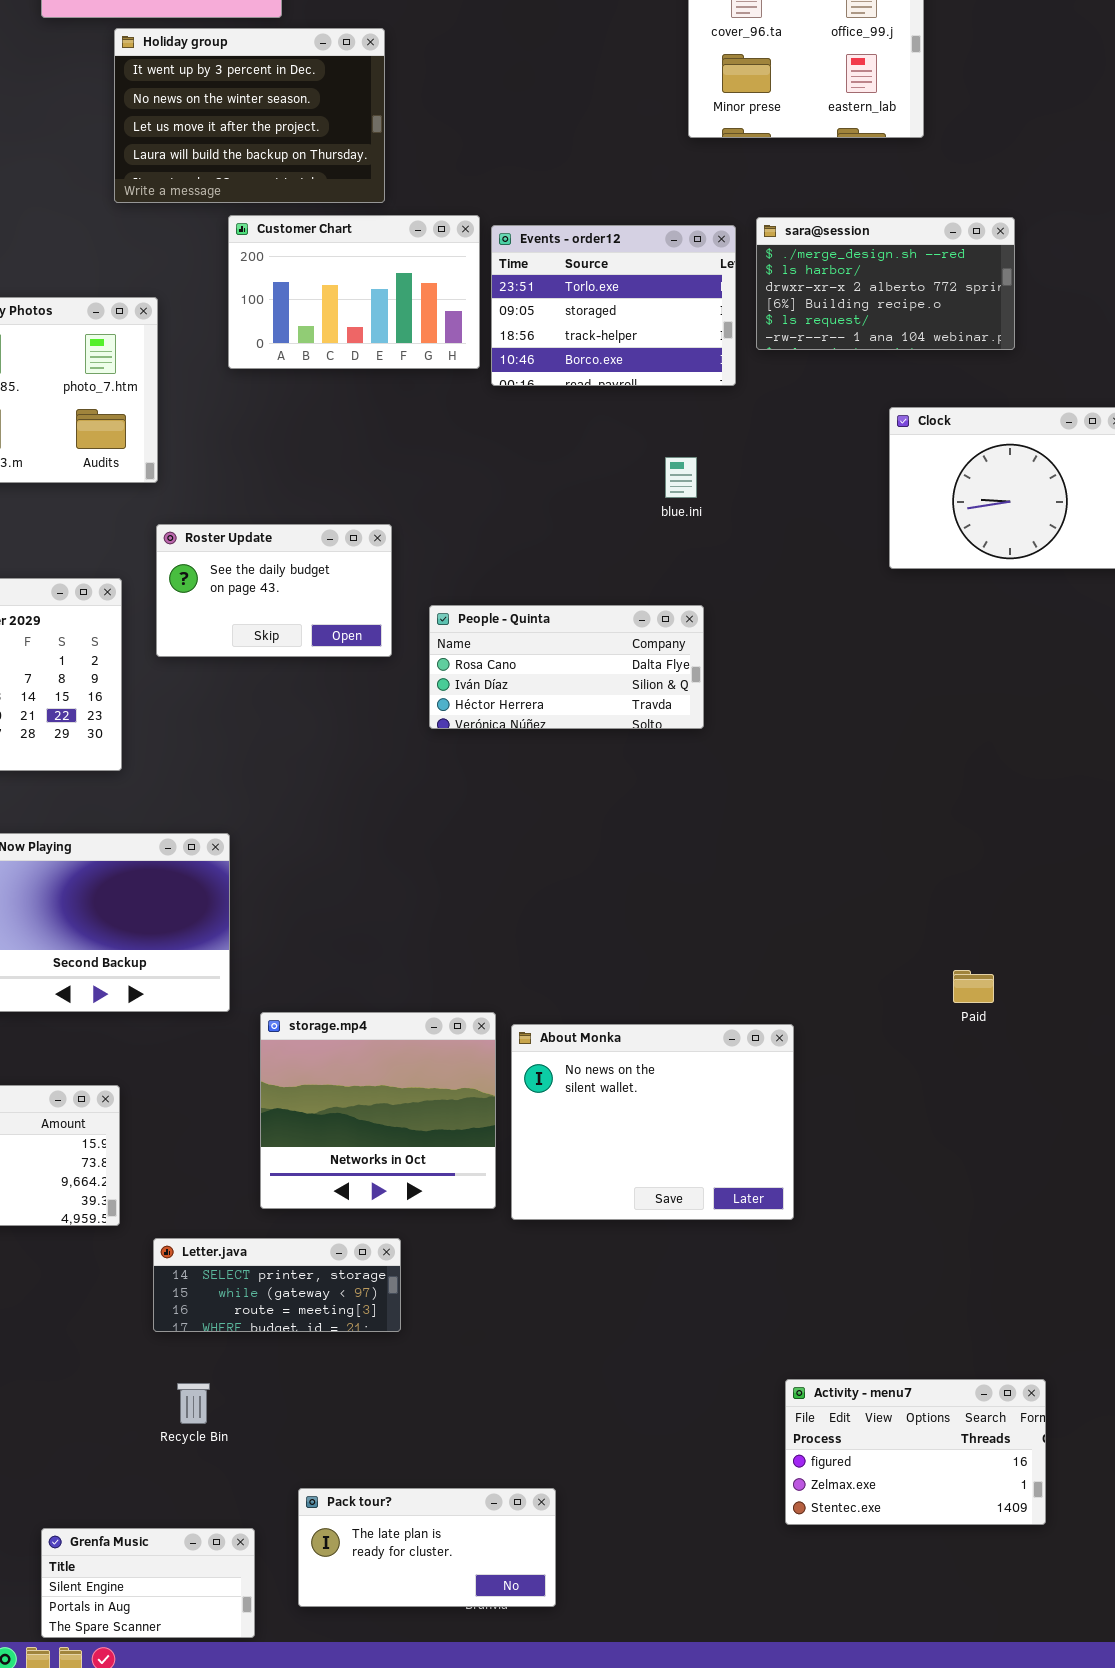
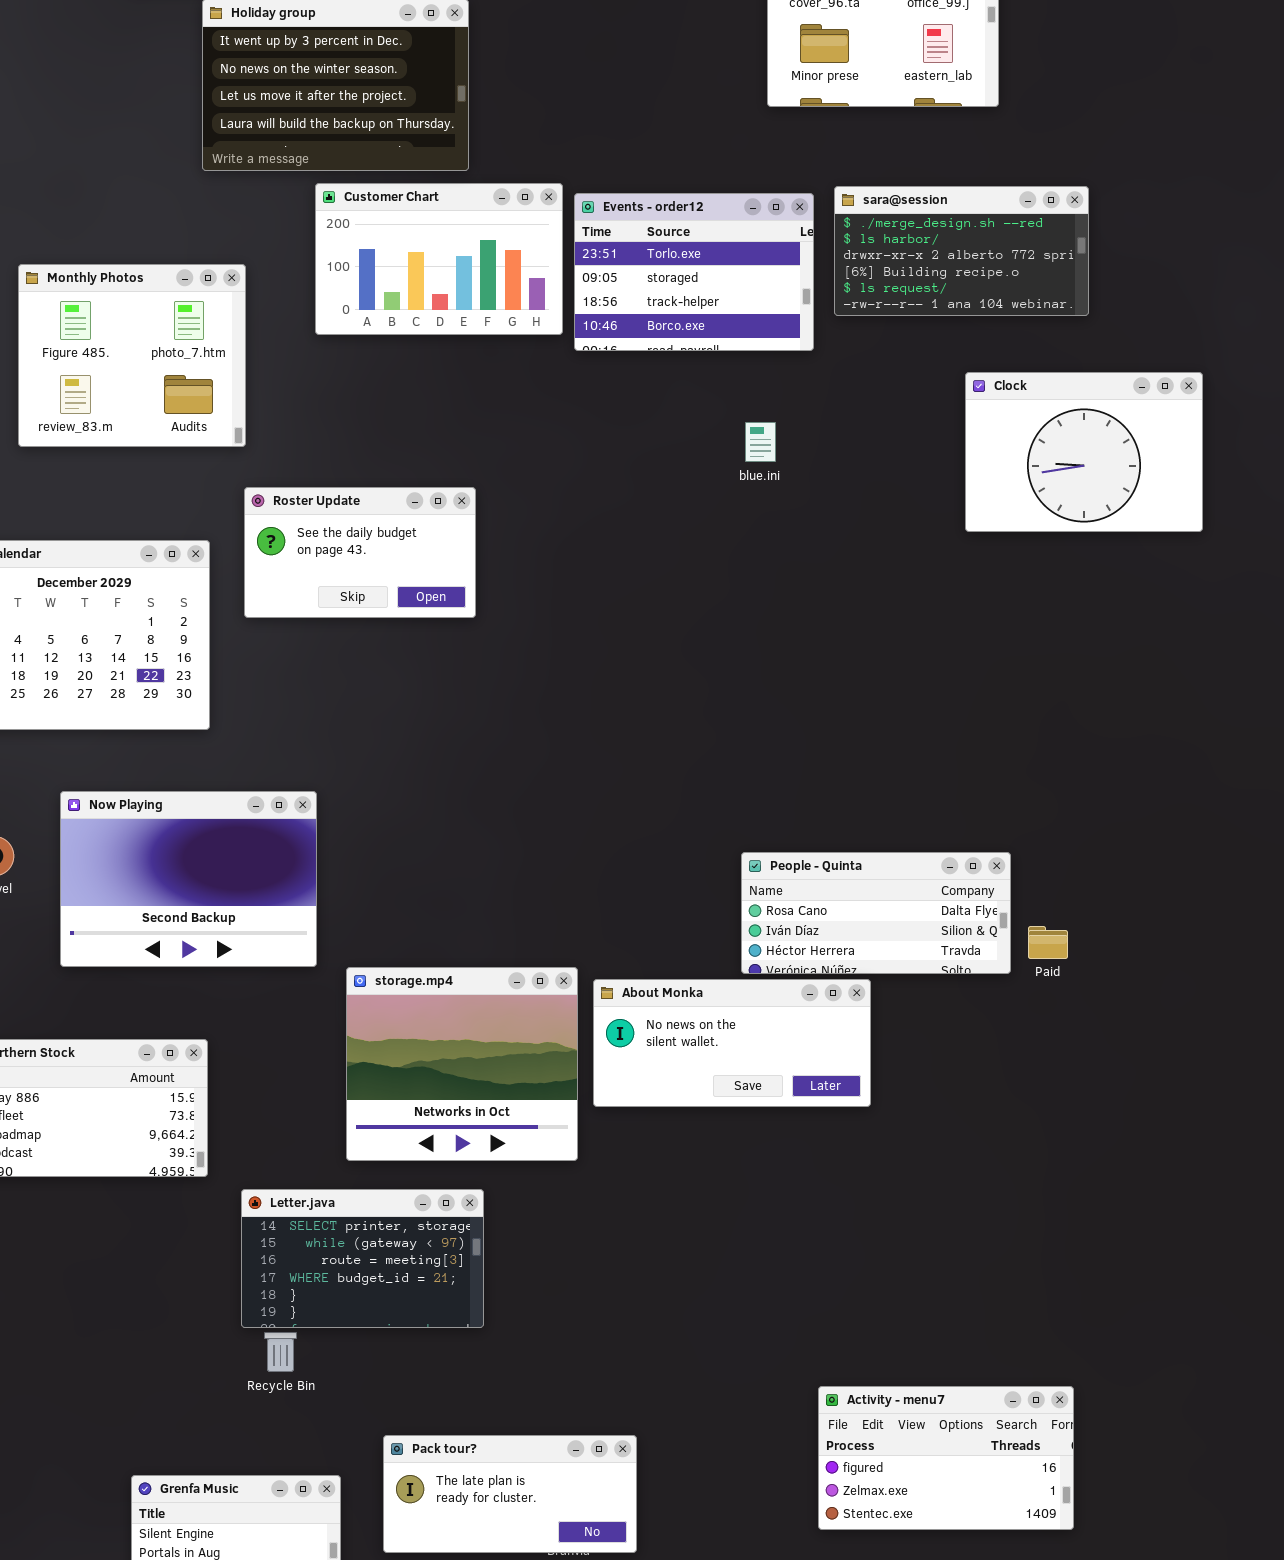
People - Quinta: [429,605,704,729] -> [741,852,1011,974], moved
About Monka: [511,1024,794,1220] -> [593,979,871,1107], resized
Letter.java: [153,1238,401,1332] -> [241,1189,484,1328], resized
Activity - menu7: [785,1379,1046,1525] -> [818,1386,1074,1530], moved

